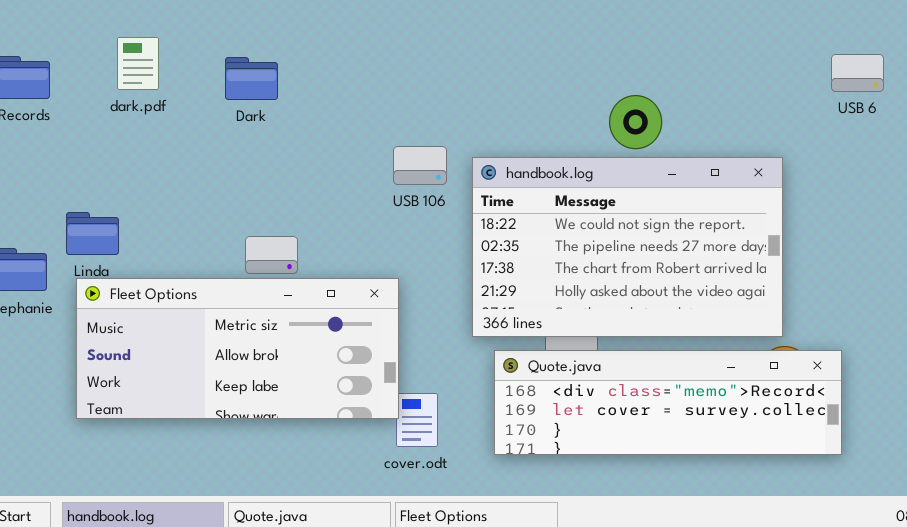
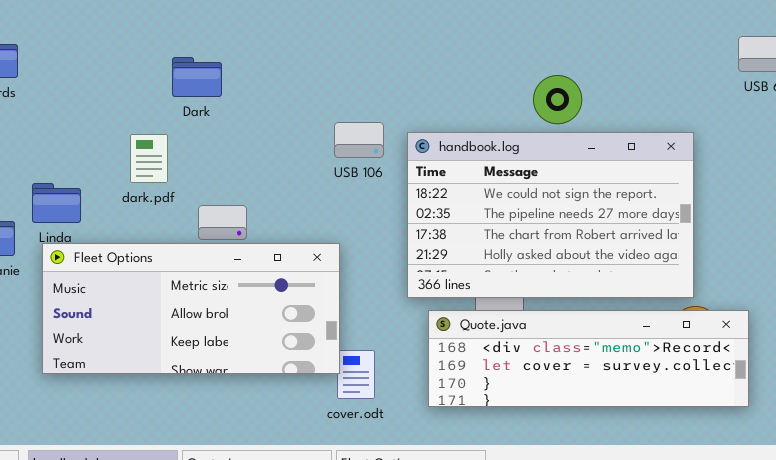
dark.pdf: [117,37,159,90] -> [130,134,168,183], moved
Dark: [225,57,278,100] -> [172,57,222,97], moved

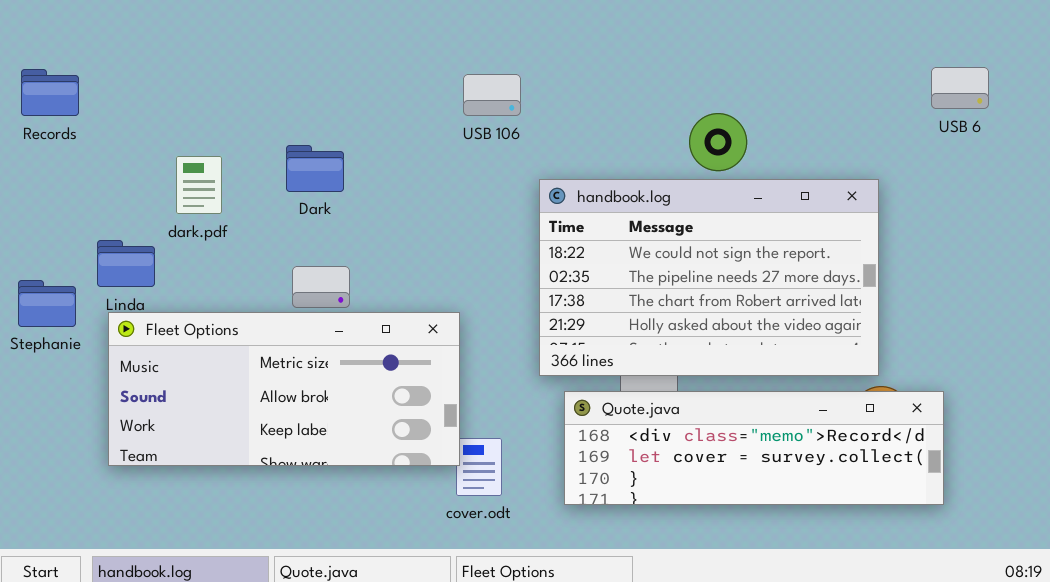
Dark: [172,57,222,97] -> [286,145,344,192], moved
USB 106: [334,122,384,158] -> [463,74,521,116], moved
dark.pdf: [130,134,168,183] -> [176,156,222,214], moved

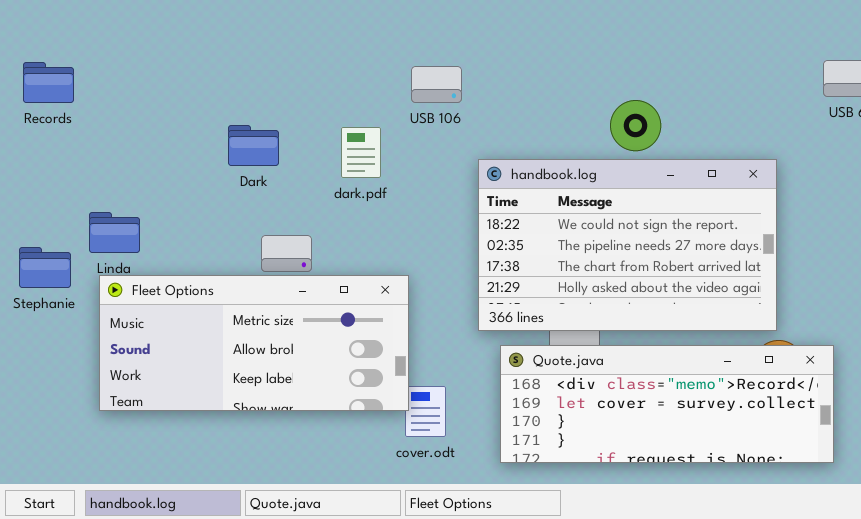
Dark: [286,145,344,192] -> [228,125,279,166], moved
dark.pdf: [176,156,222,214] -> [341,127,381,178], moved
Quote.java: [564,391,944,505] -> [500,345,834,463], resized

